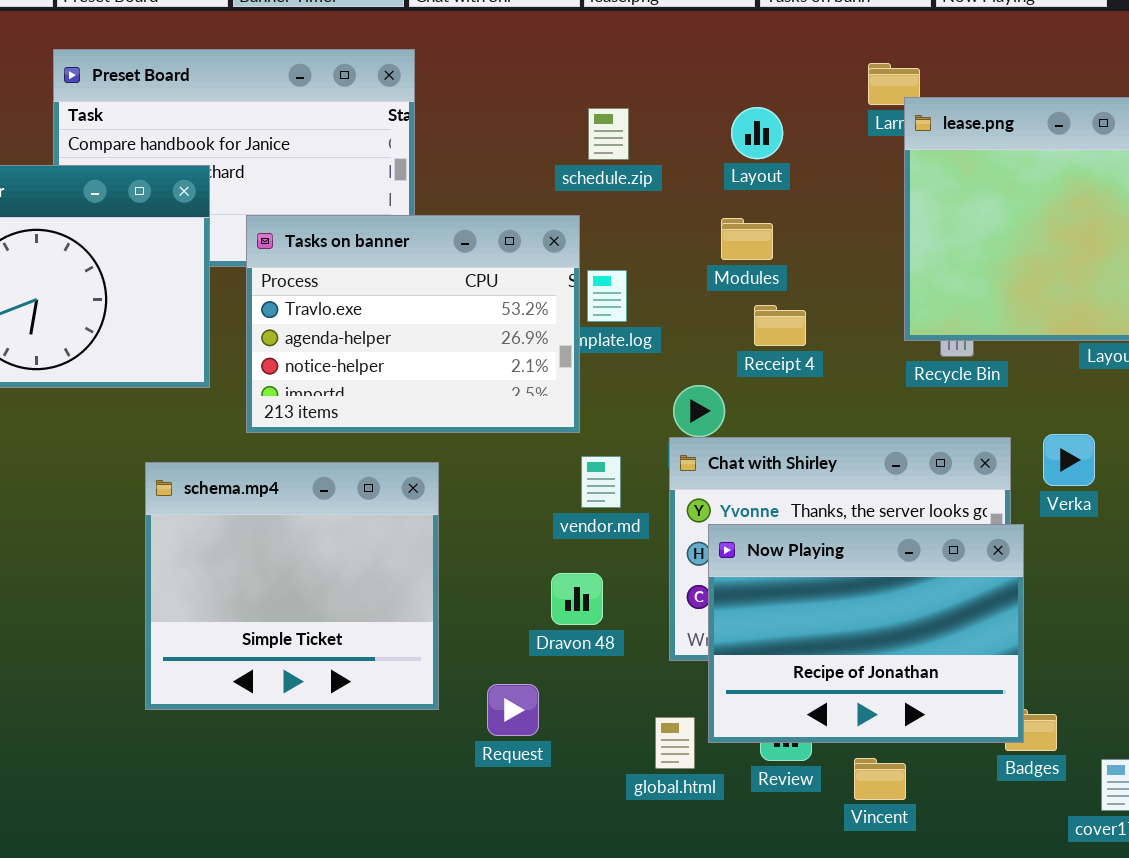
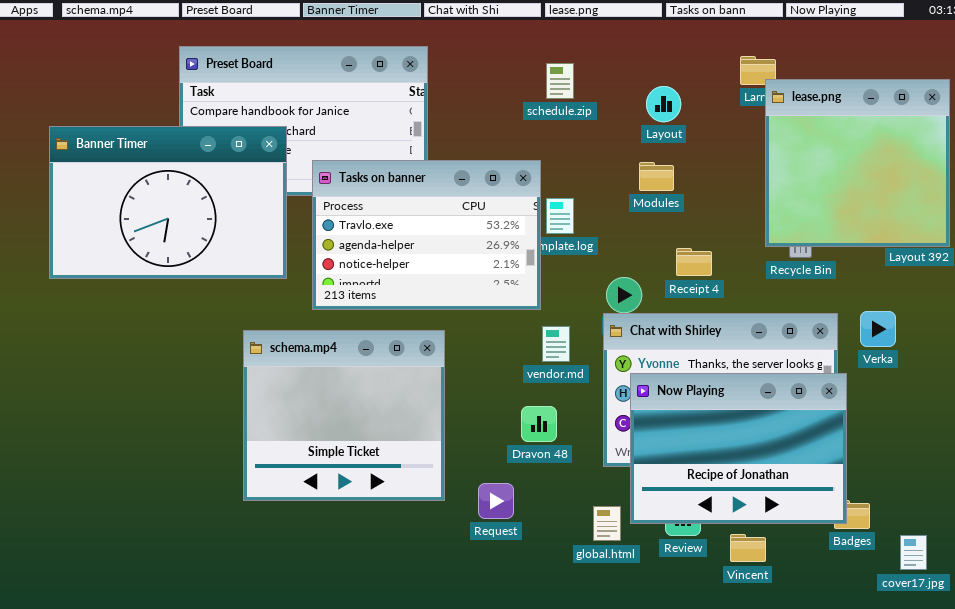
schedule.zip: [588,108,629,160] -> [546,63,574,99], moved
Receipt 4: [754,305,806,346] -> [676,248,712,276], moved

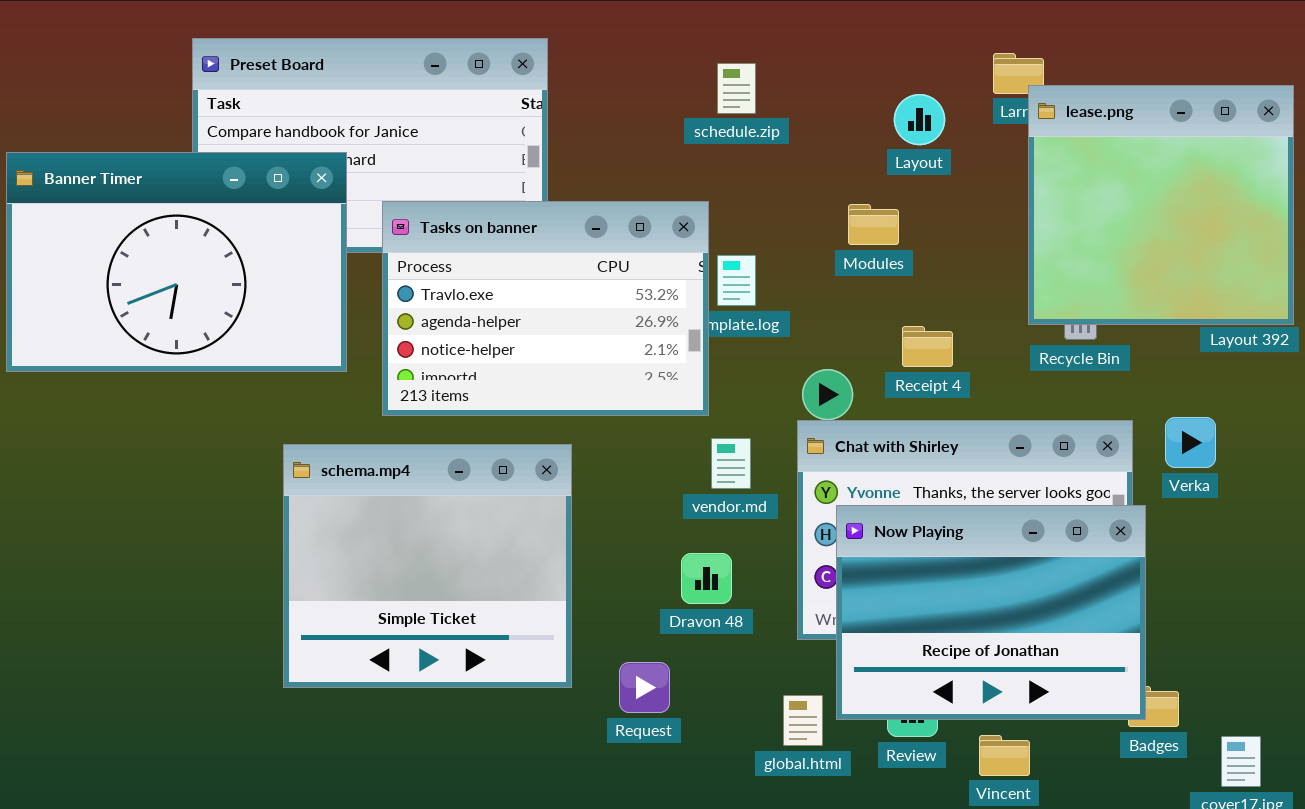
Layout: [646,86,681,122] -> [894,94,945,145], moved

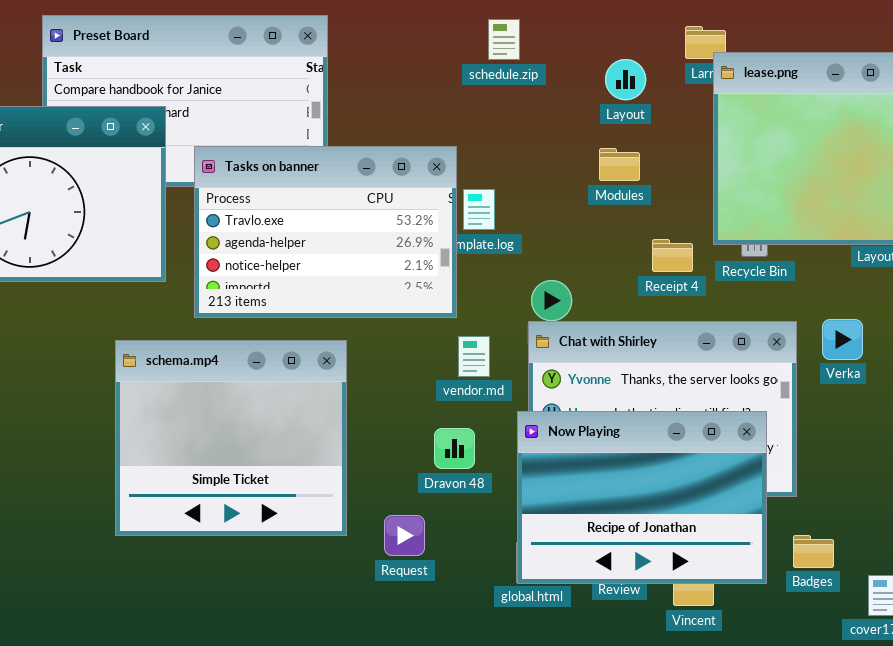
schedule.zip: [717,63,756,114] -> [488,19,520,60], moved
Modules: [848,204,899,245] -> [599,148,640,181], moved
Receipt 4: [902,326,953,367] -> [652,239,693,272], moved
Now Playing: [836,505,1146,720] -> [517,411,767,584], moved

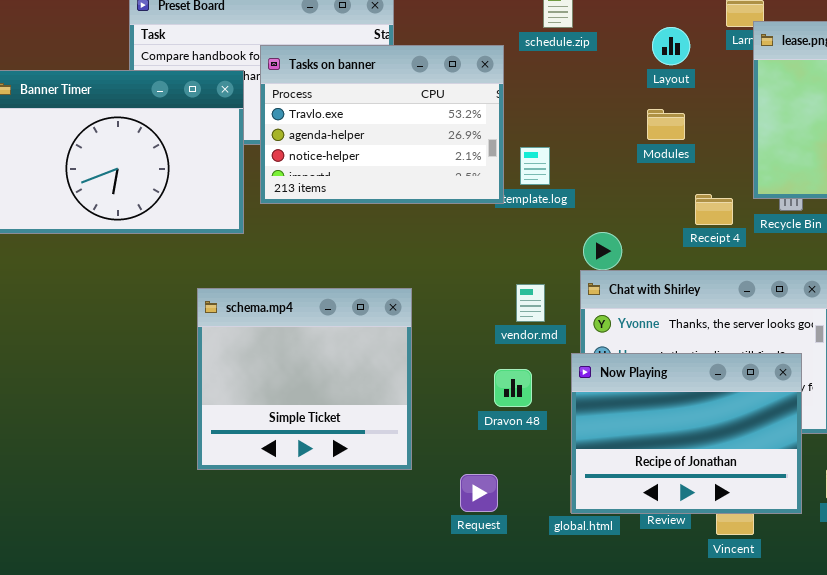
Tasks on banner: [194,146,457,318] -> [260,45,504,204], moved
Request: [384,515,425,556] -> [460,474,498,512], moved

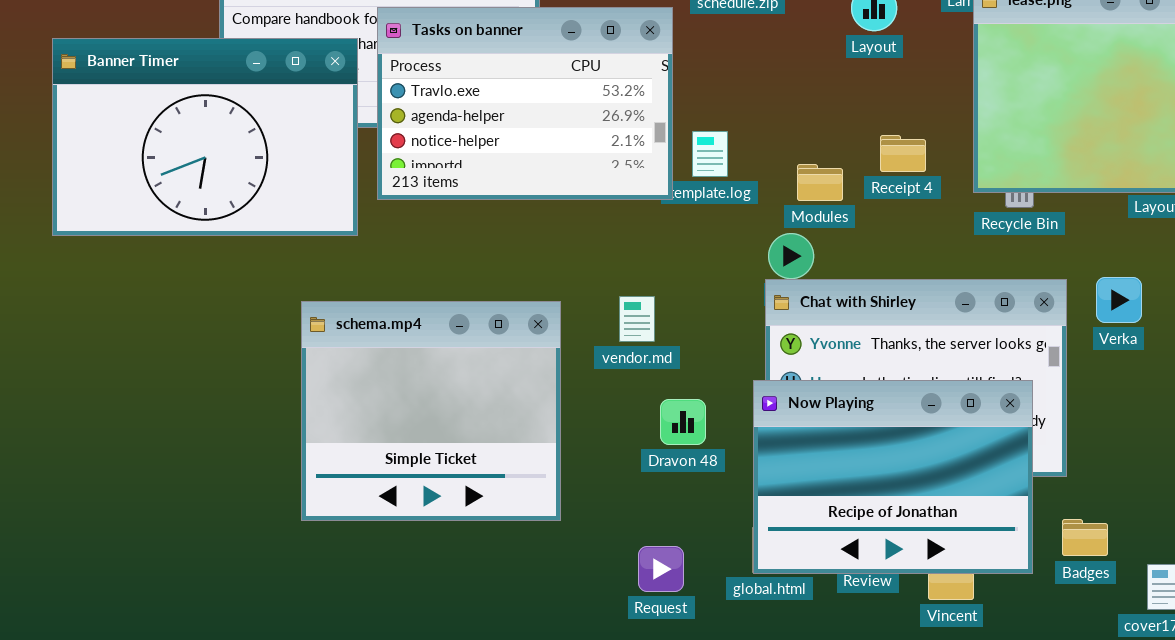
Modules: [647,109,685,140] -> [797,164,843,201], moved
Receipt 4: [695,194,733,225] -> [880,135,926,172], moved
vendor.md: [516,284,545,322] -> [619,296,655,342], moved
Request: [460,474,498,512] -> [638,546,684,592], moved

